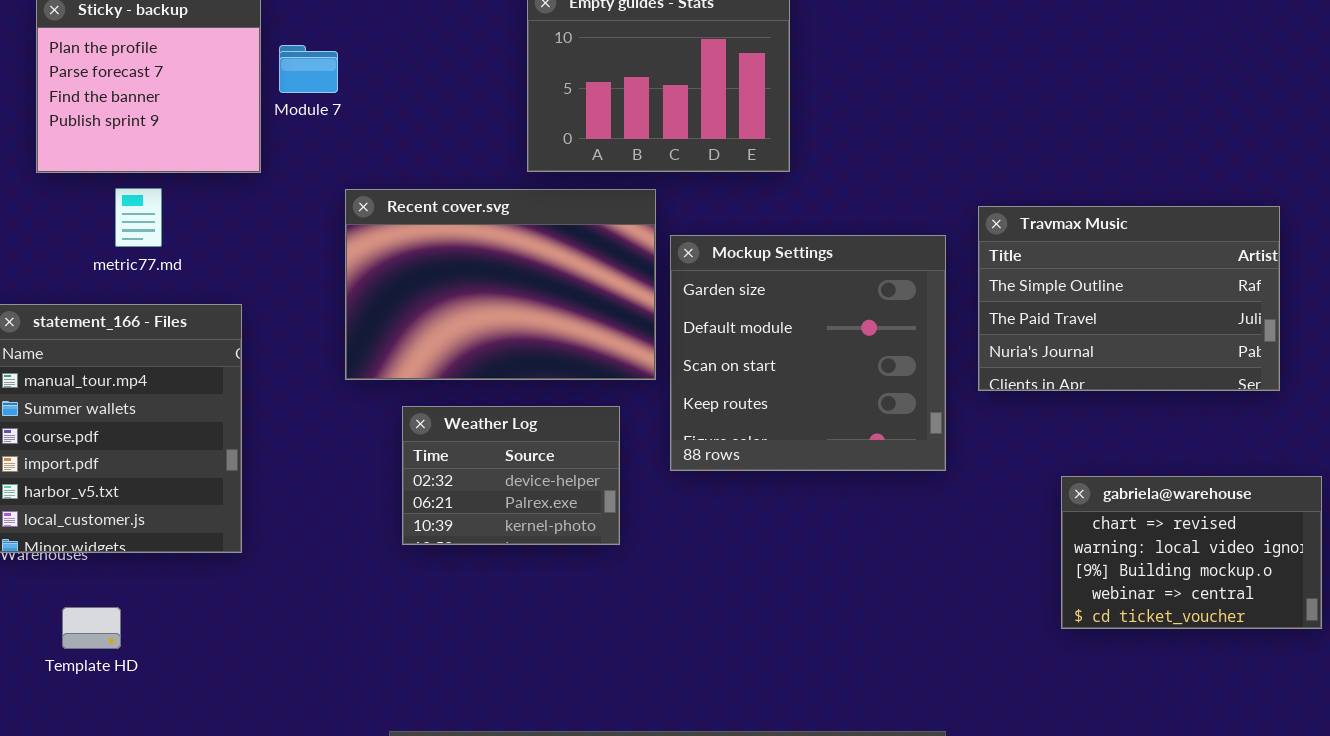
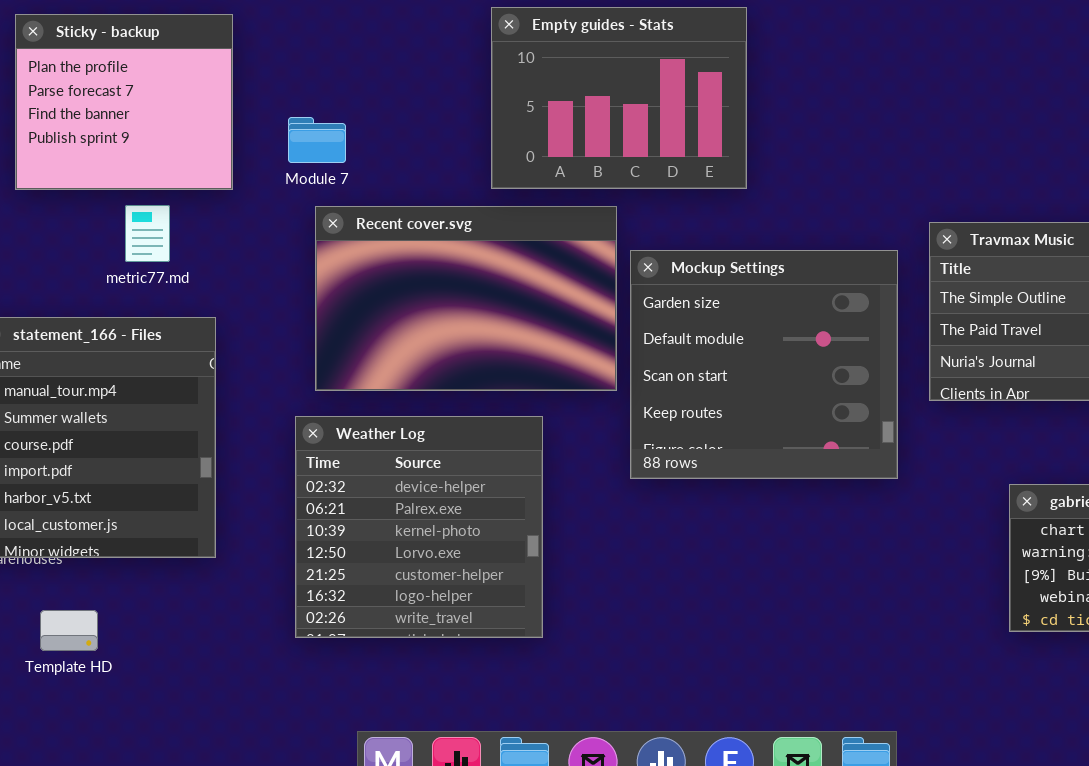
Module 7: [279,45,338,93] -> [288,117,346,163], moved
metric77.md: [115,188,162,247] -> [125,205,170,262], moved
Weather Log: [402,406,620,545] -> [295,416,543,638], moved, resized

